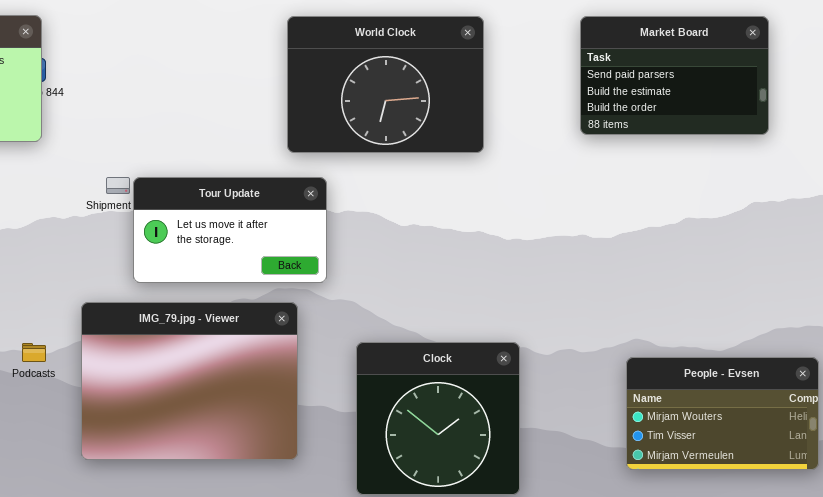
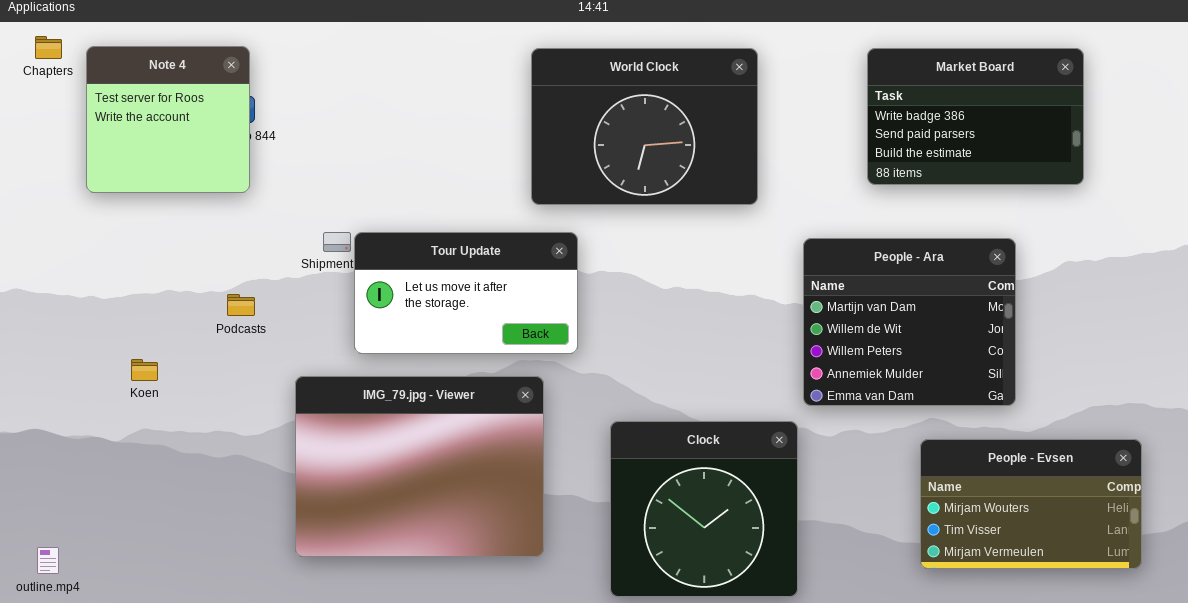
Market Board: [580,16,769,135] -> [867,48,1084,185], scrolled up 1 row
People - Ara: none -> [803,238,1016,406], opened
Podcasts: [22,343,46,362] -> [227,294,255,316], moved

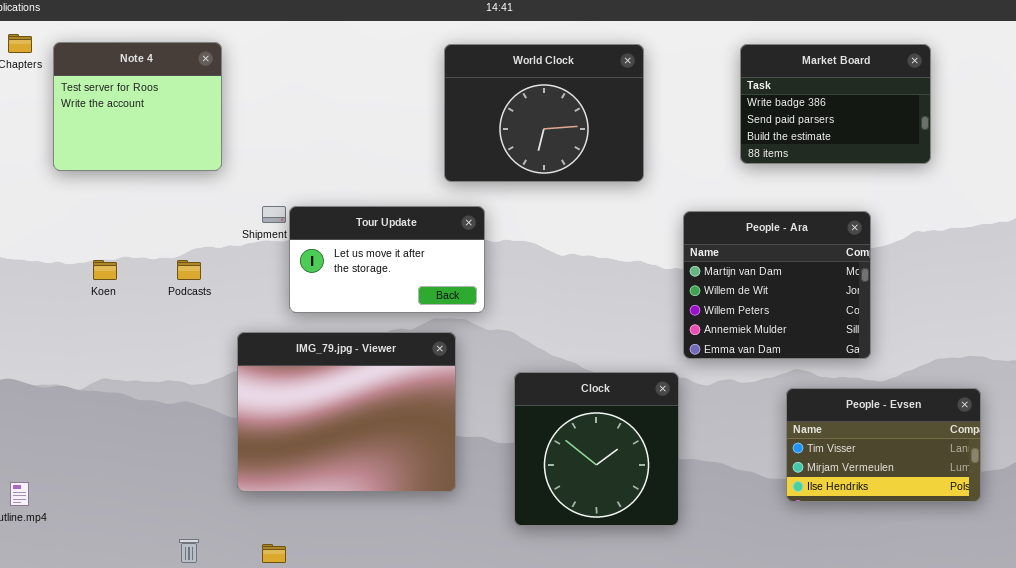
Note 4: [86,46,250,193] -> [53,42,222,171], resized
Koen: [131,359,158,381] -> [93,260,117,280], moved
People - Evsen: [920,439,1142,569] -> [786,388,981,502], scrolled down 1 row

